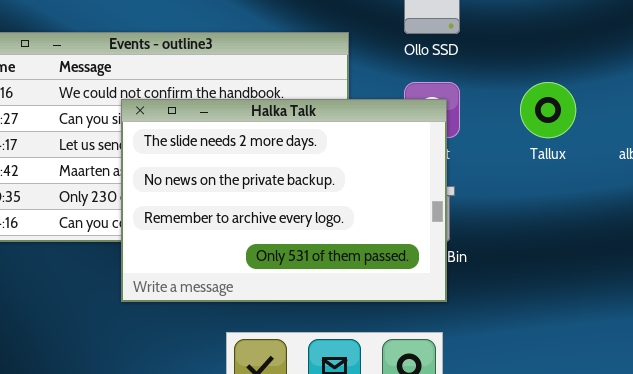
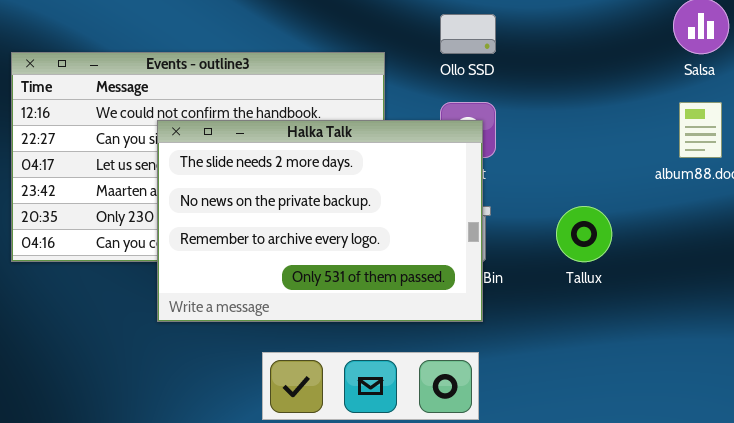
Tallux: [520,82,576,138] -> [556,206,612,262], moved

